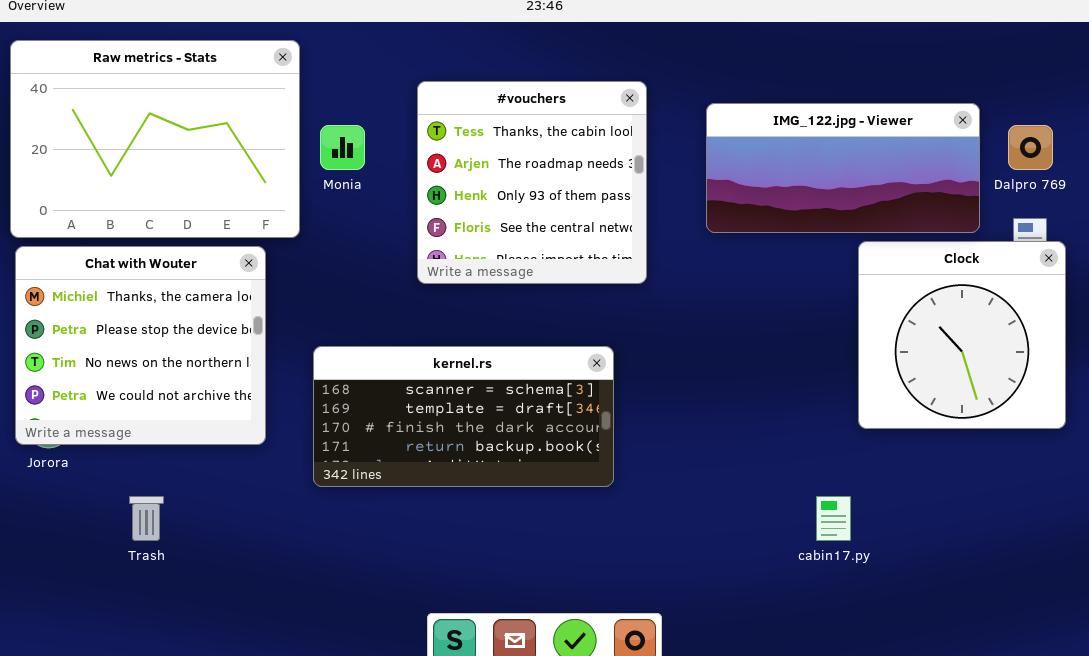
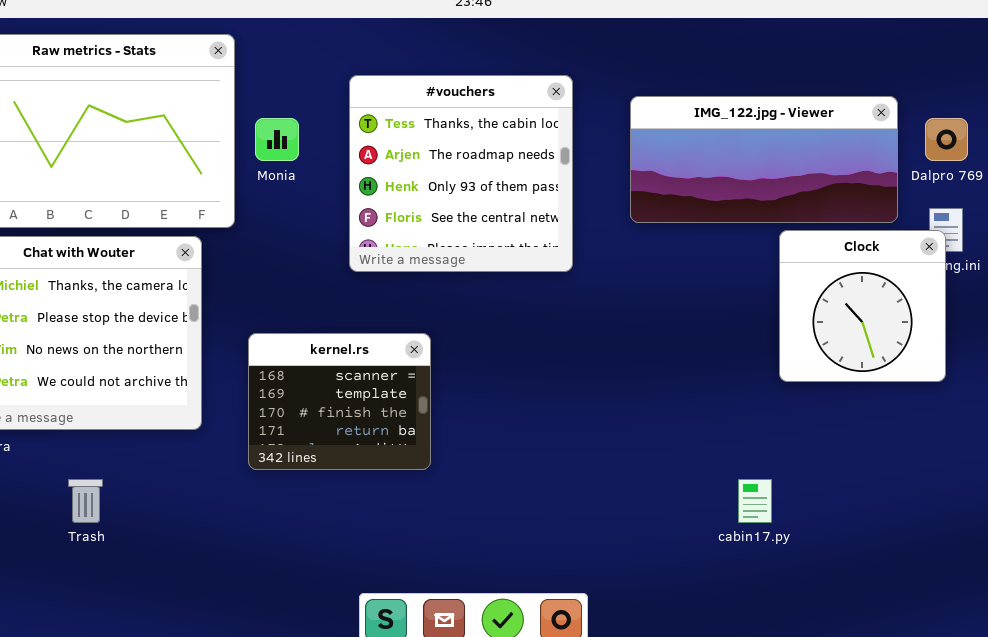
Clock: [858,241,1066,429] -> [779,230,946,382], resized
kernel.rs: [313,346,614,487] -> [248,333,431,470], resized

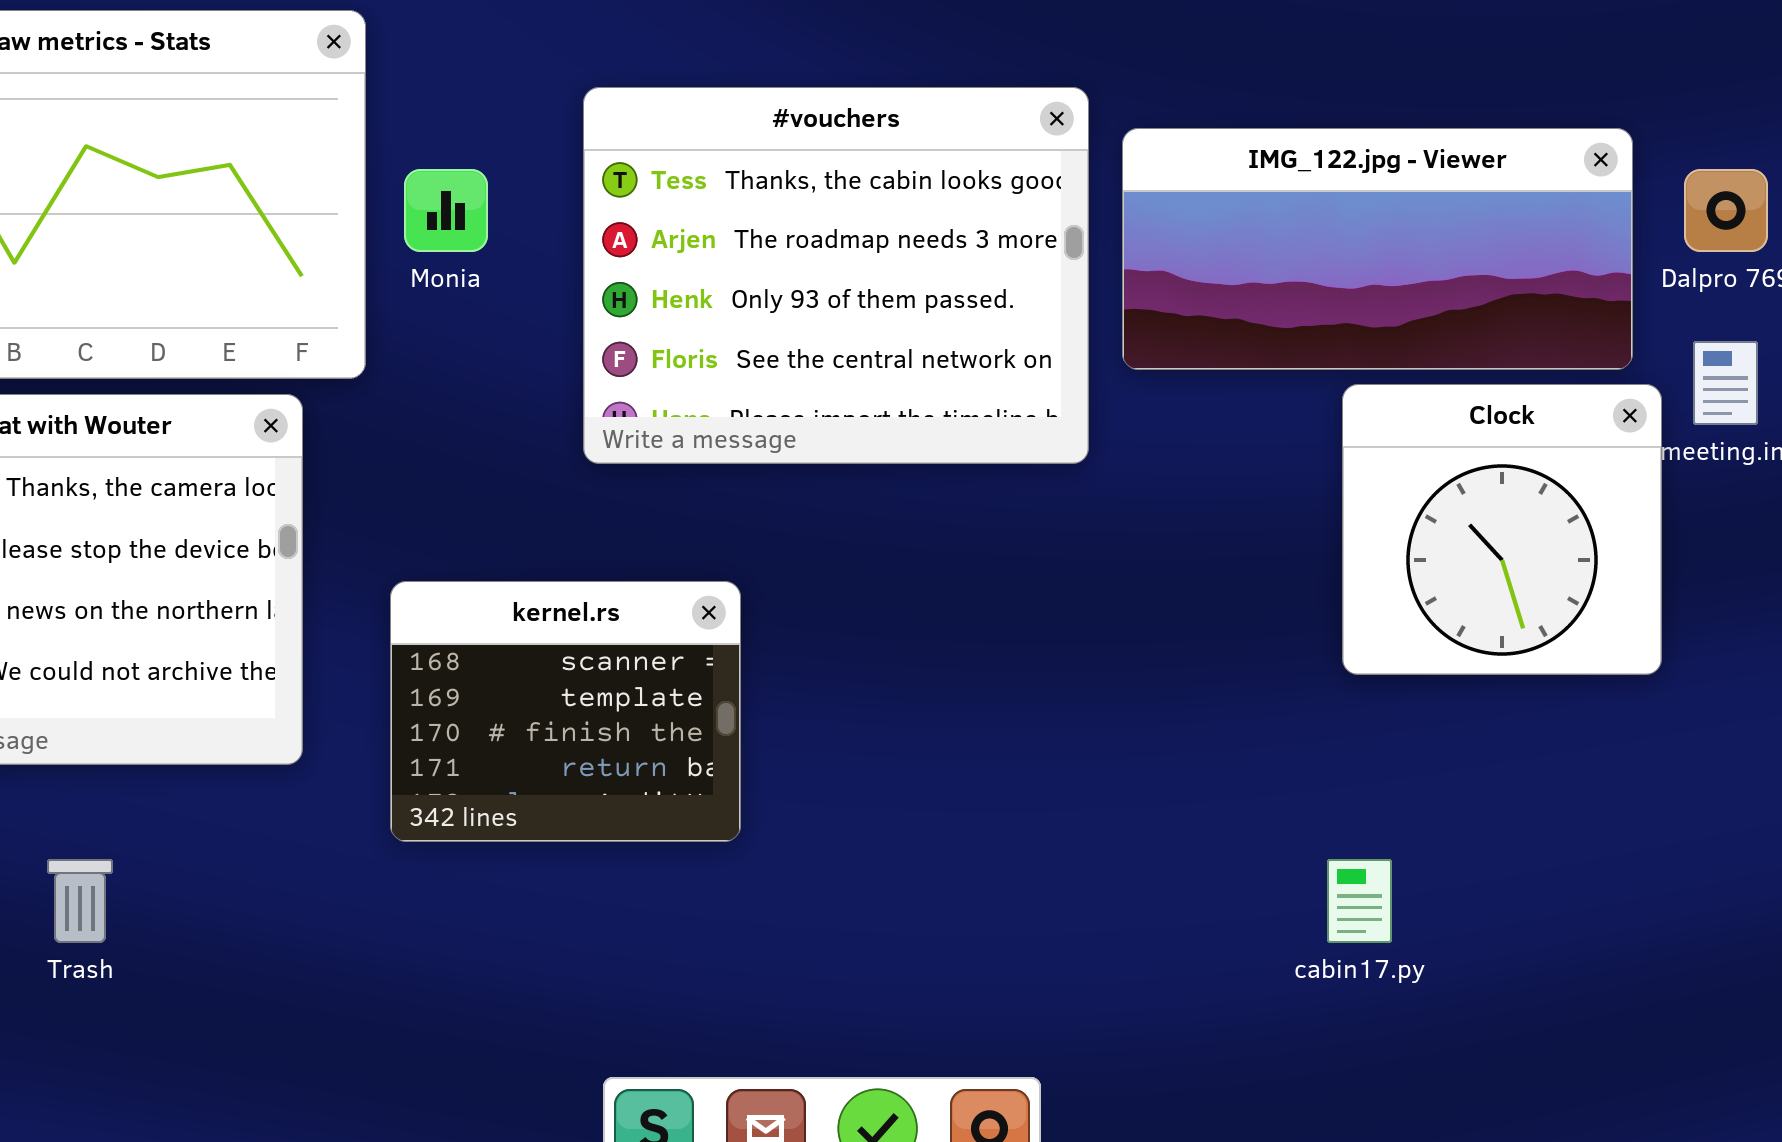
#vouchers: [349,75,573,272] -> [583,87,1089,464], resized
Clock: [779,230,946,382] -> [1342,384,1662,675], moved

